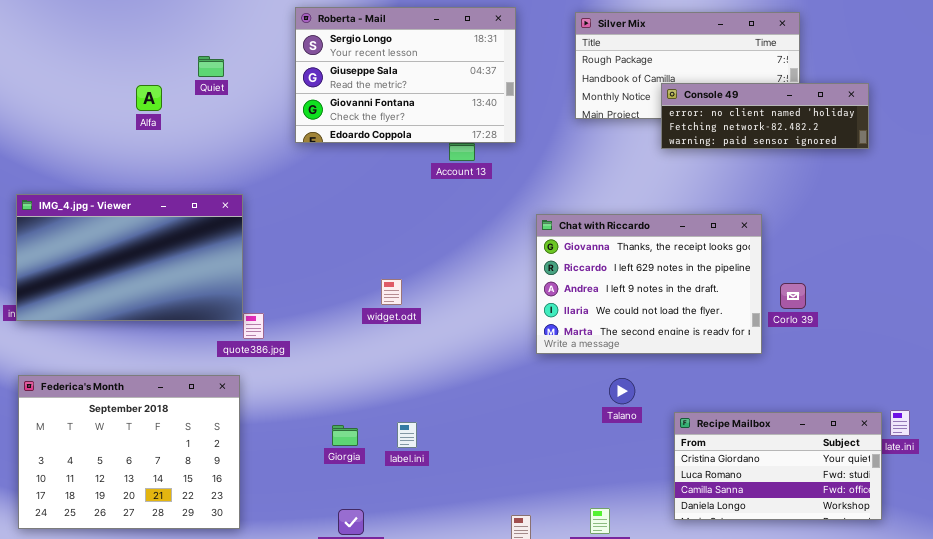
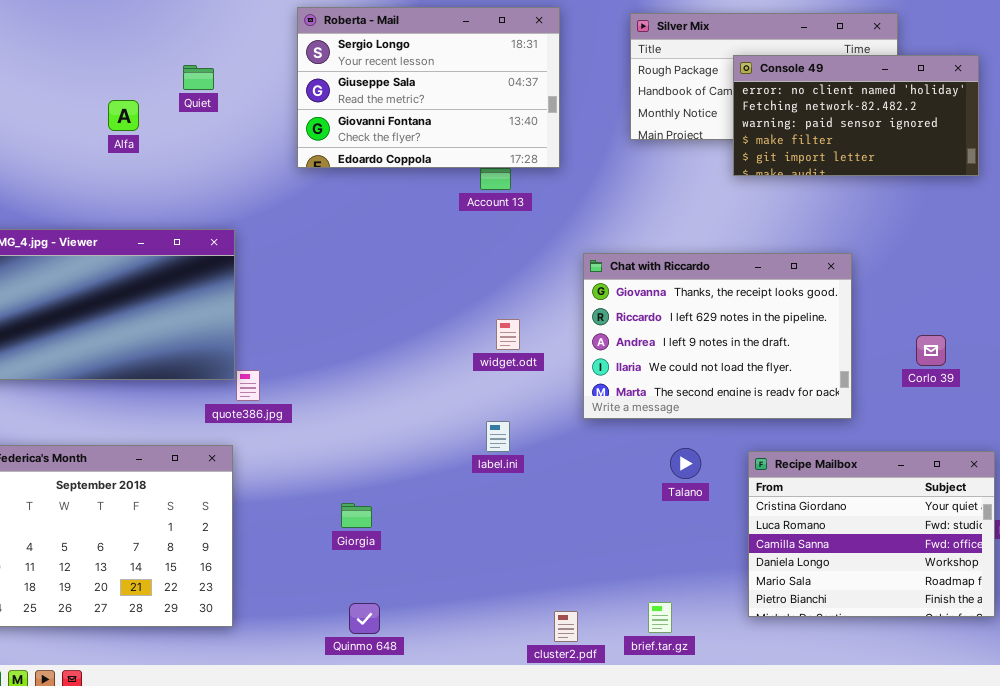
Console 49: [661,83,869,149] -> [733,55,979,176], resized
widget.odt: [381,279,402,305] -> [496,319,520,350], moved
Corlo 39: [780,283,806,309] -> [916,335,946,366], moved
Recipe Mailbox: [674,412,882,520] -> [748,451,995,617], resized
label.ini: [397,422,417,448] -> [486,421,510,452], moved

